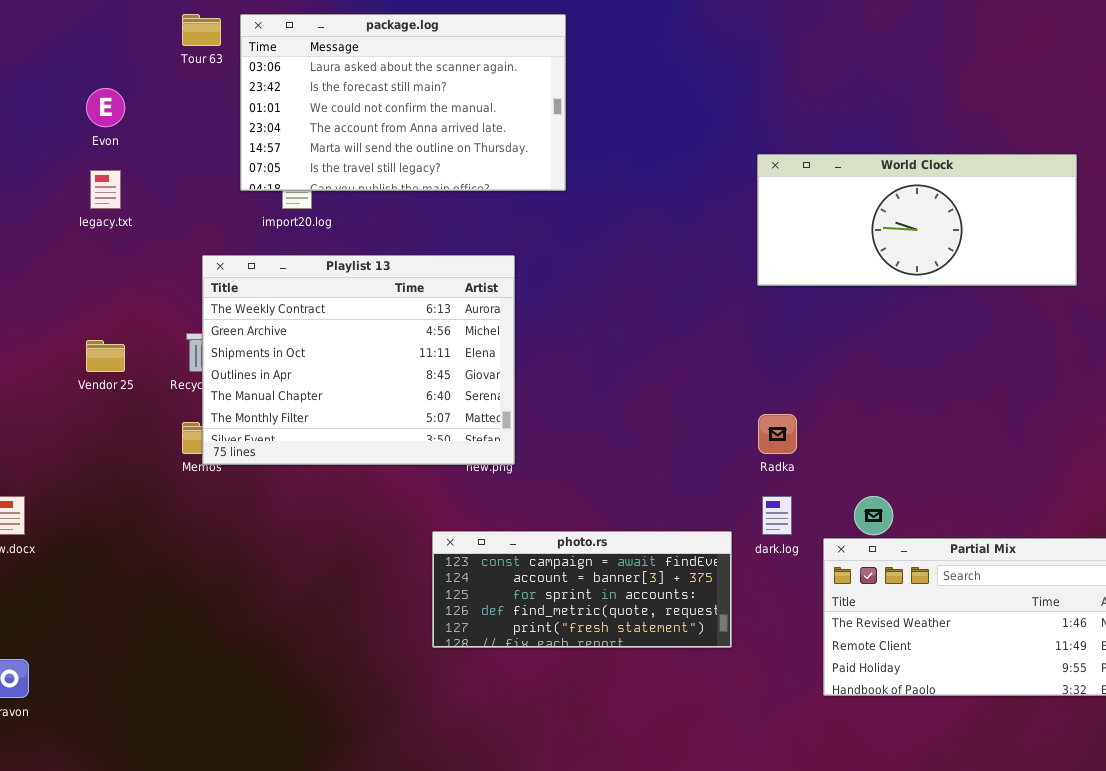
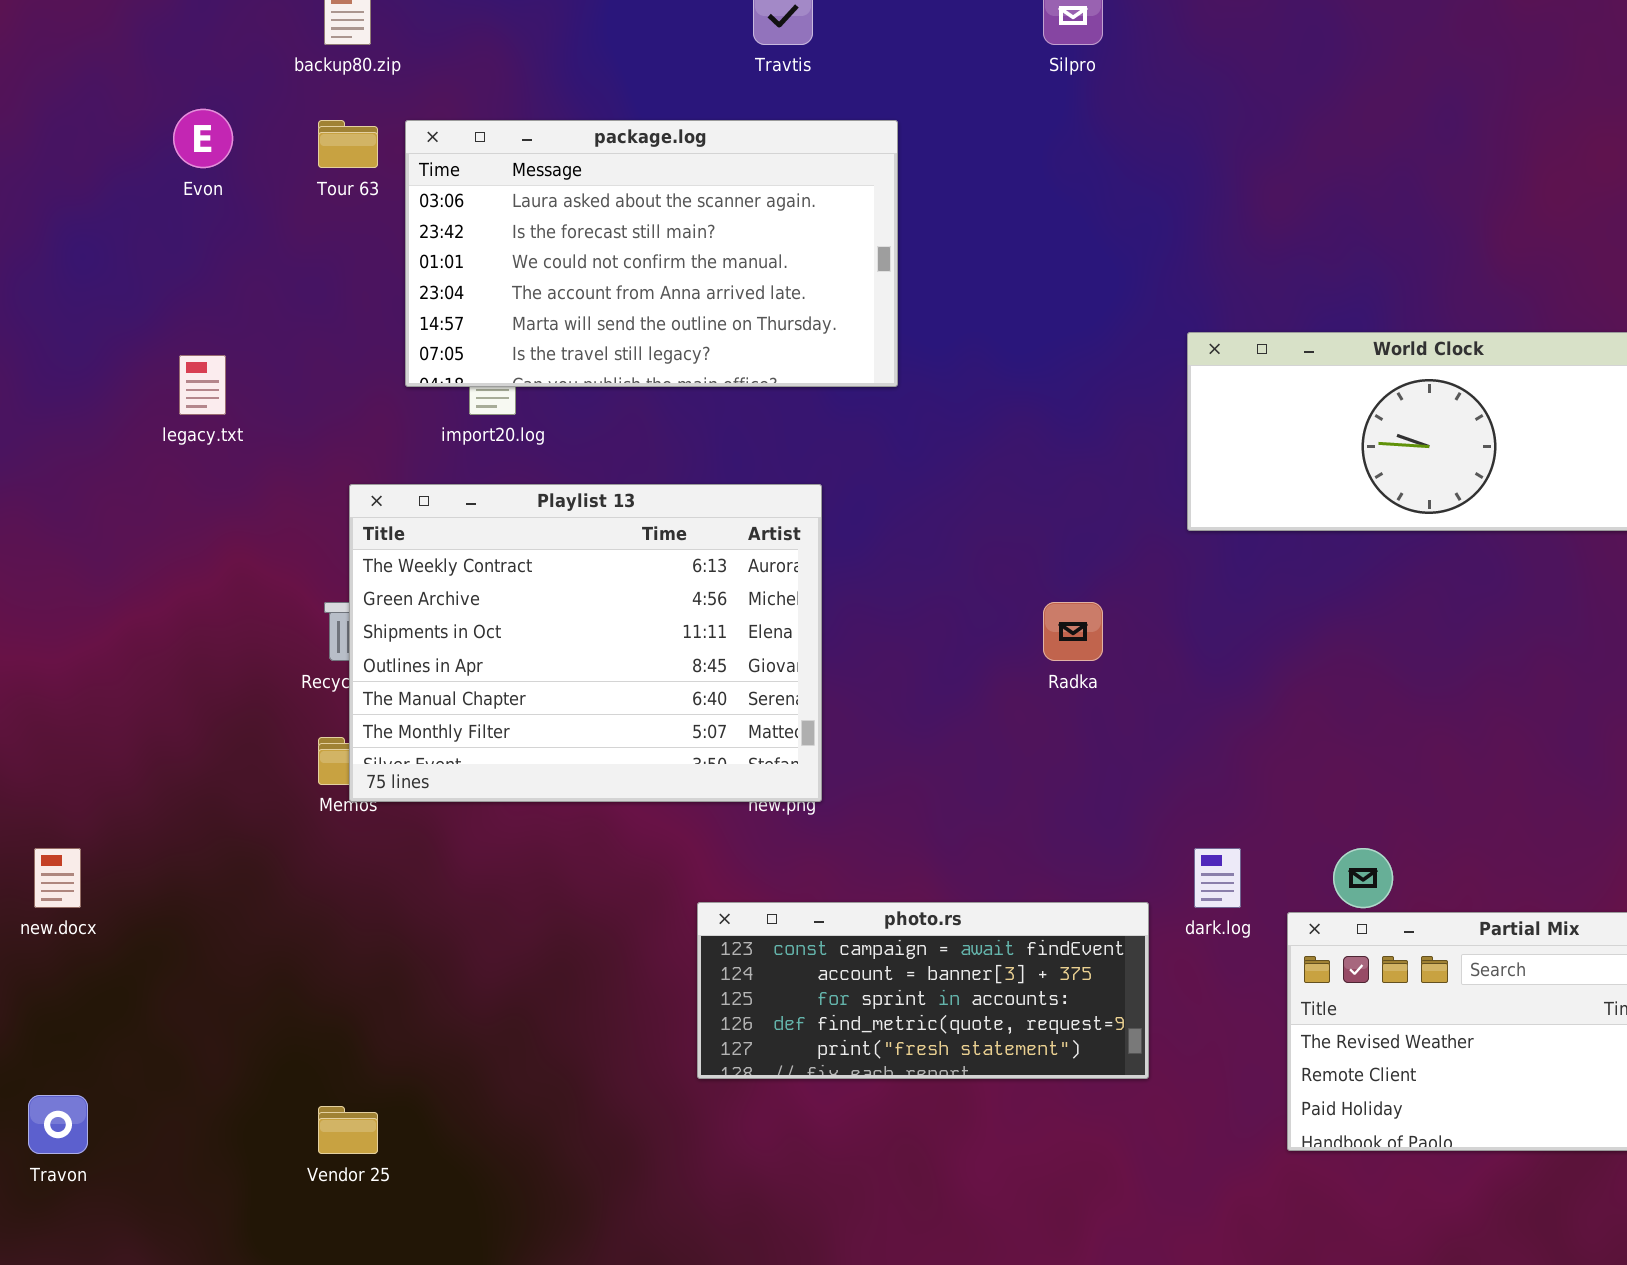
Evon: [86,88,125,127] -> [173,109,233,168], moved
Vendor 25: [86,340,125,372] -> [318,1106,378,1154], moved
Radka: [758,414,797,454] -> [1043,602,1103,661], moved

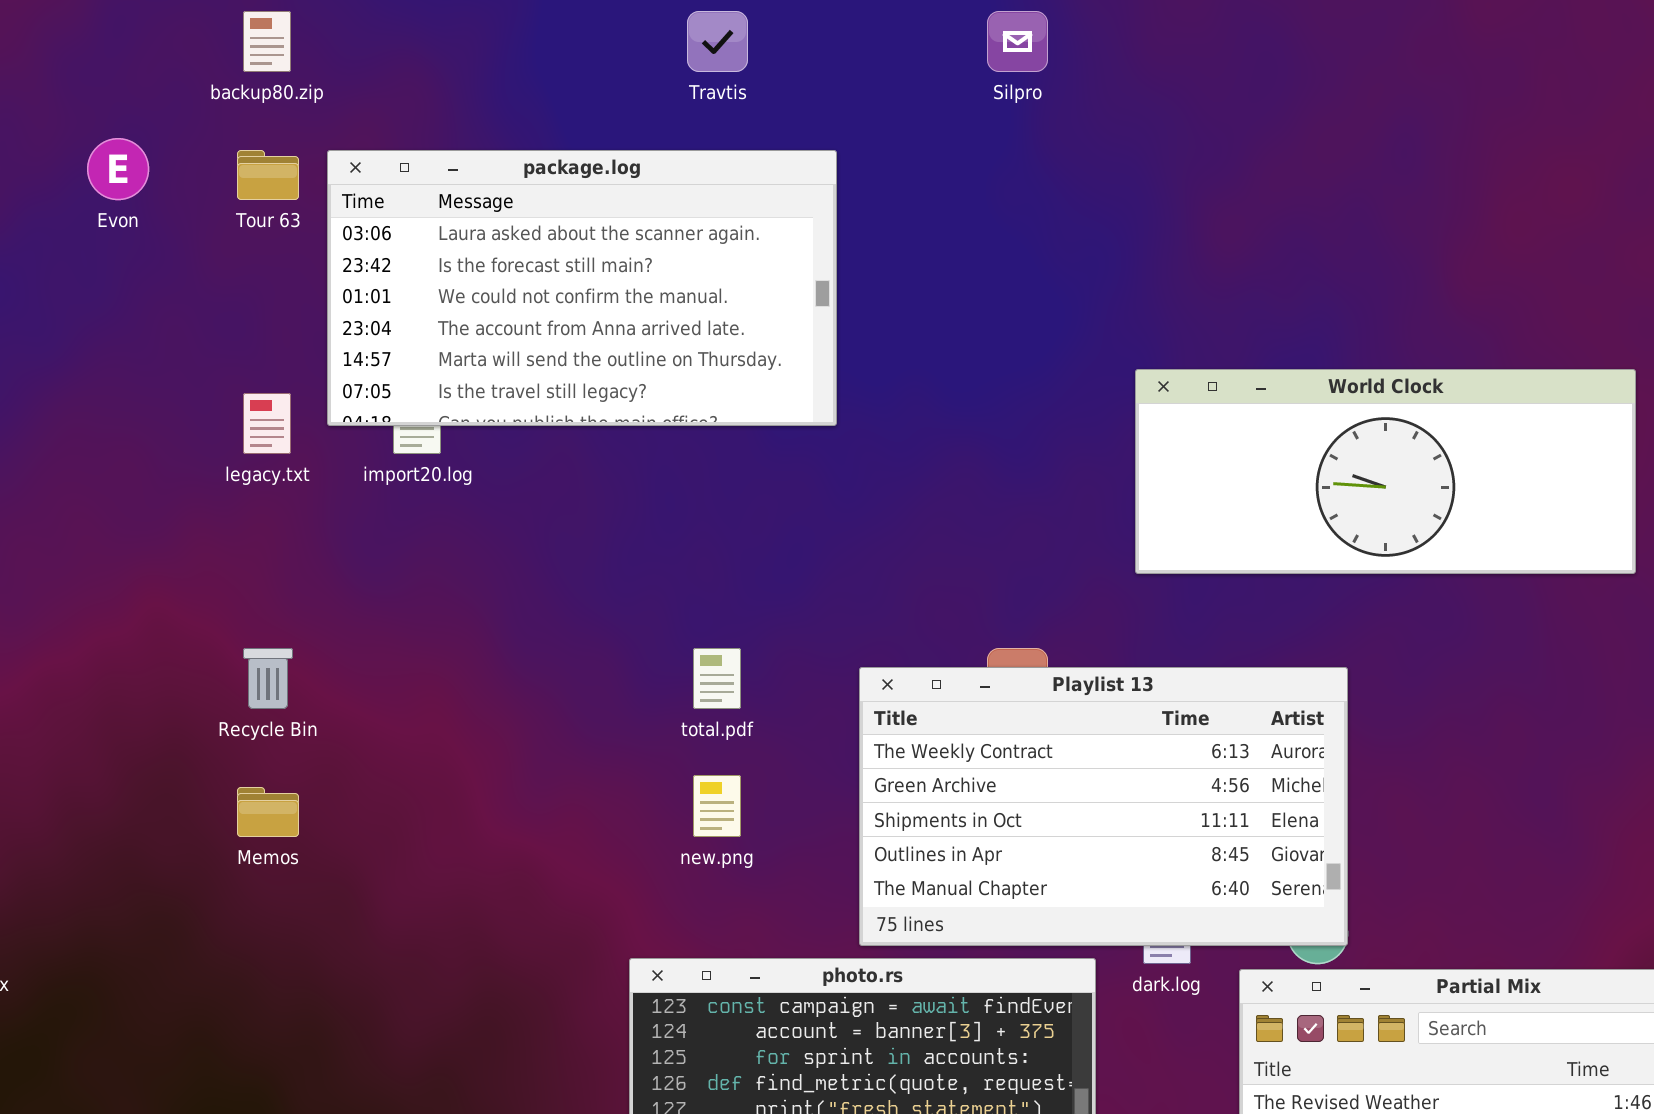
legacy.txt: [179,355,226,415] -> [243,393,291,454], moved
Playlist 13: [349,484,822,802] -> [859,667,1348,946], moved, resized

